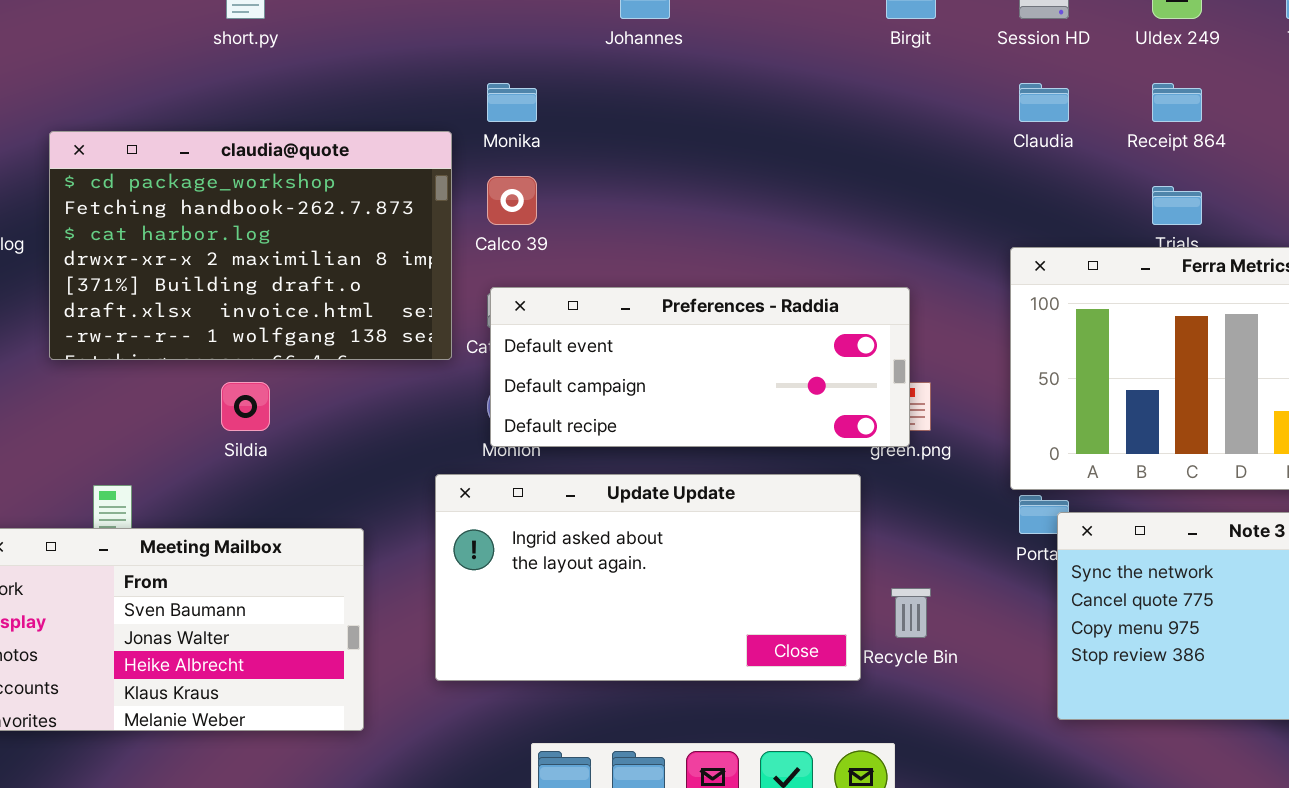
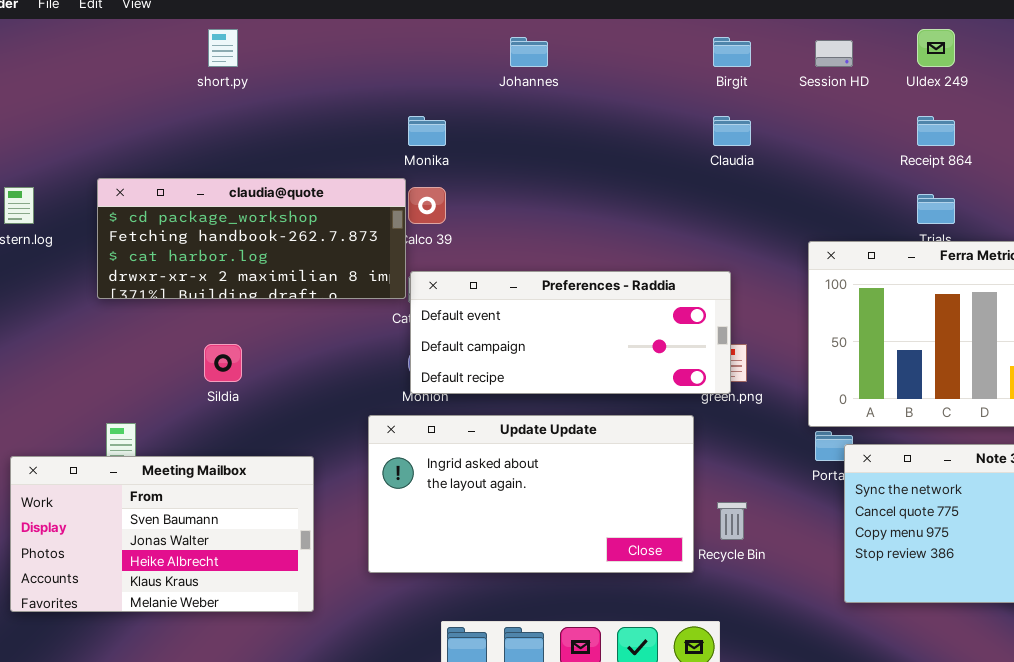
Claudia: [1019,83,1069,122] -> [713,116,751,146], moved
claudia@quote: [49,131,452,360] -> [97,178,406,299], moved, resized

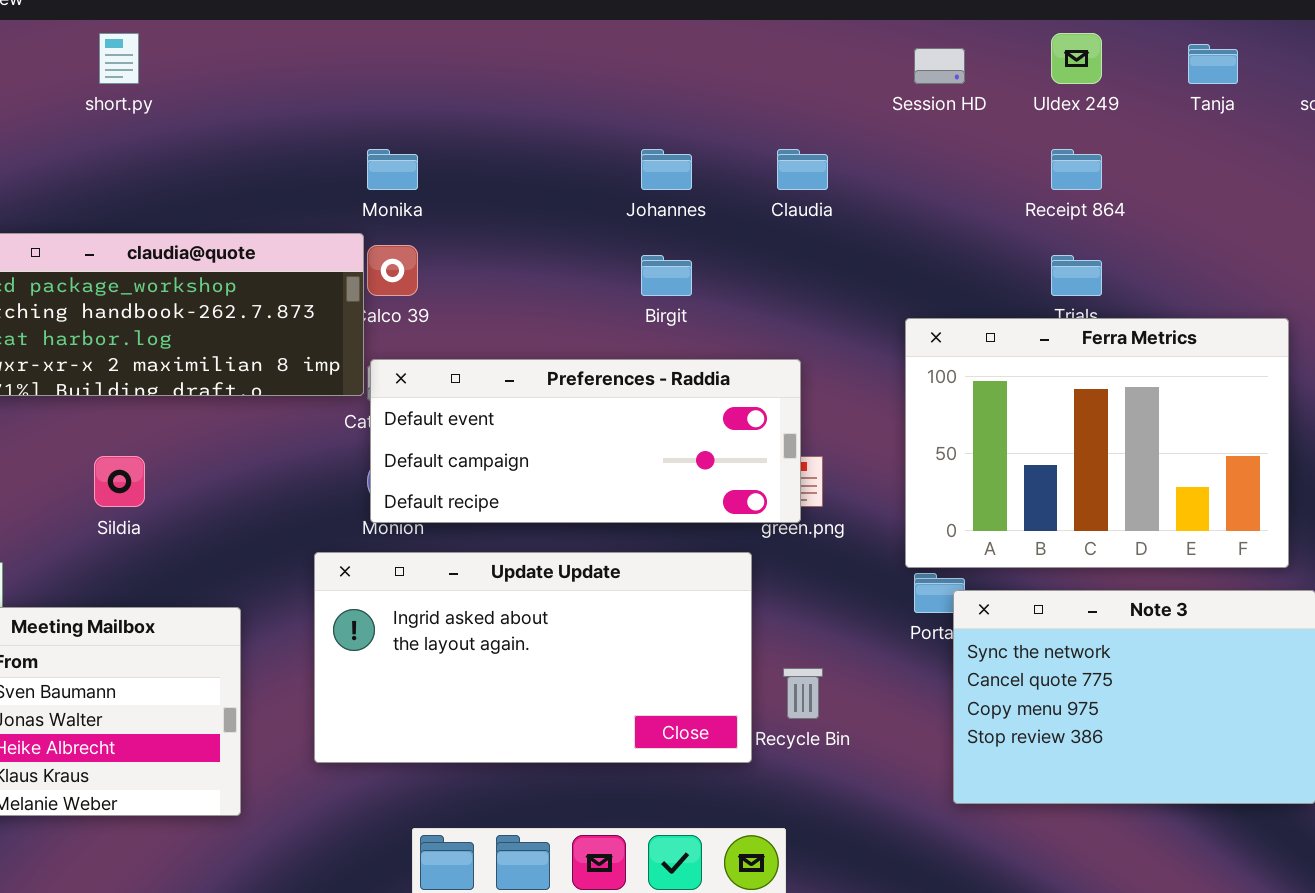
Johannes: [510,37,548,67] -> [641,149,692,190], moved
Birgit: [713,37,751,67] -> [641,255,692,296], moved

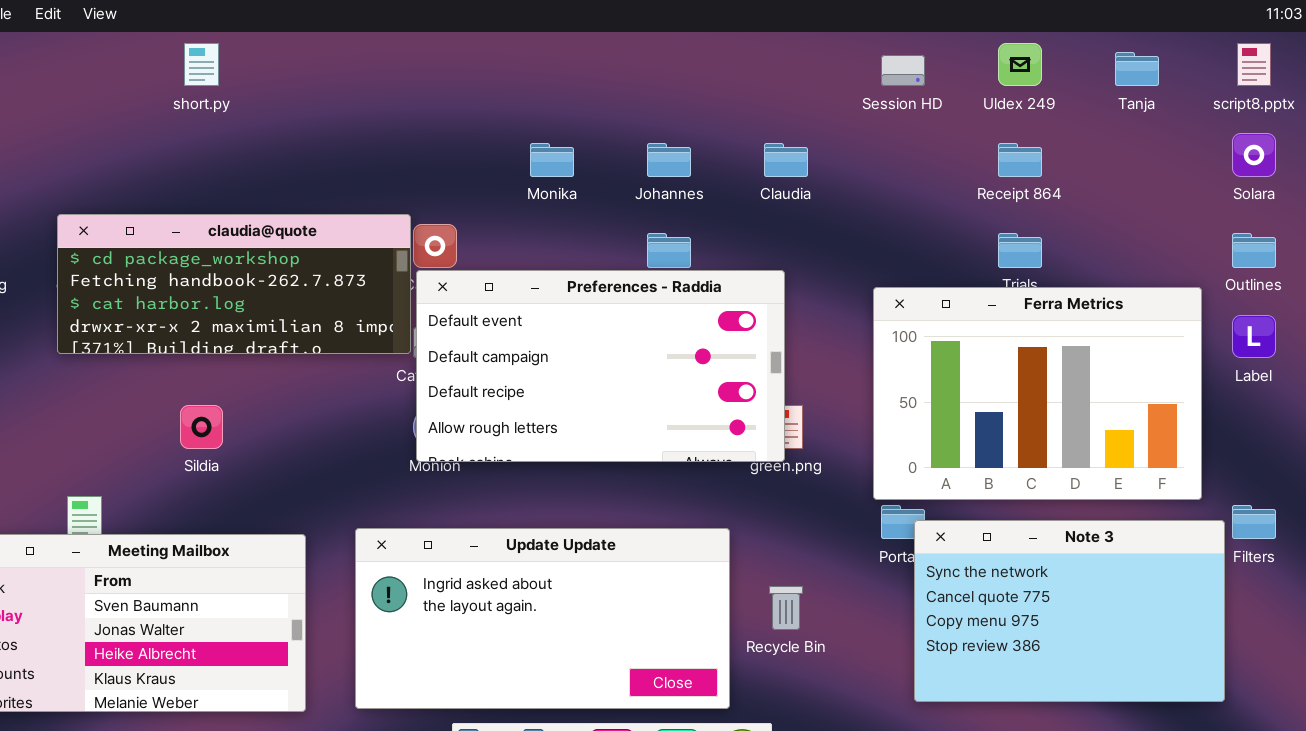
Monika: [367,149,418,190] -> [530,143,574,177], moved
Preferences - Raddia: [370,359,801,523] -> [416,270,785,462], resized
Update Update: [314,552,752,763] -> [355,528,730,709], moved

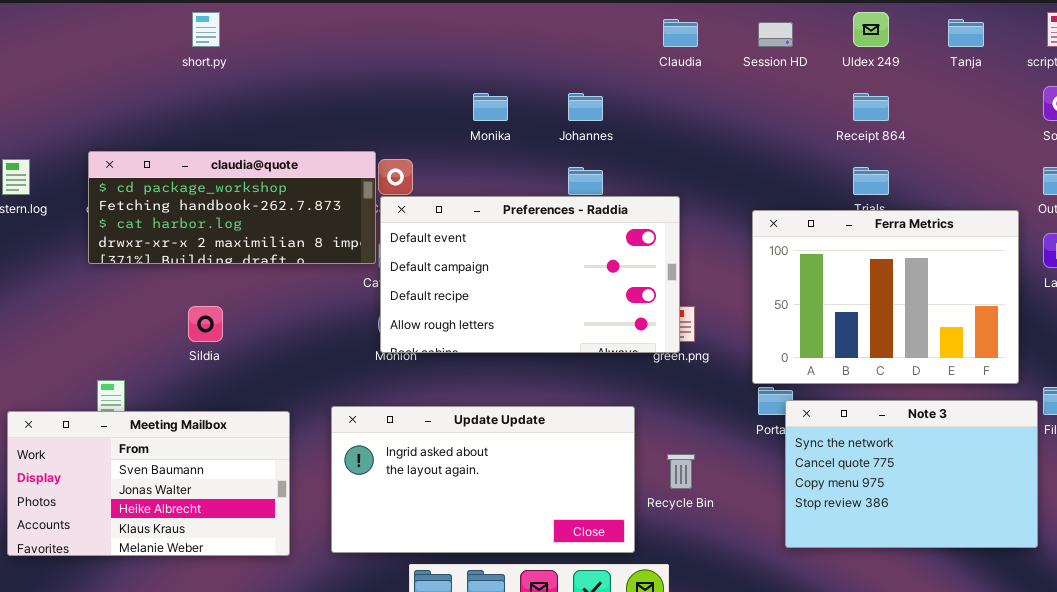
Claudia: [764,143,808,177] -> [663,19,698,47], moved

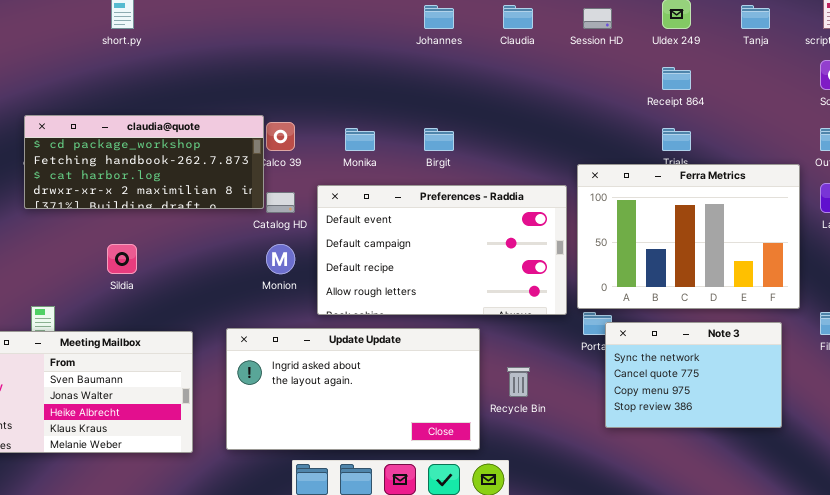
Monika: [473,93,508,121] -> [345,128,375,151], moved
Johannes: [568,93,603,121] -> [424,5,454,29], moved
Preferences - Raddia: [380,196,680,353] -> [317,185,567,315], moved
Note 3: [785,400,1038,548] -> [605,322,782,428], resized

